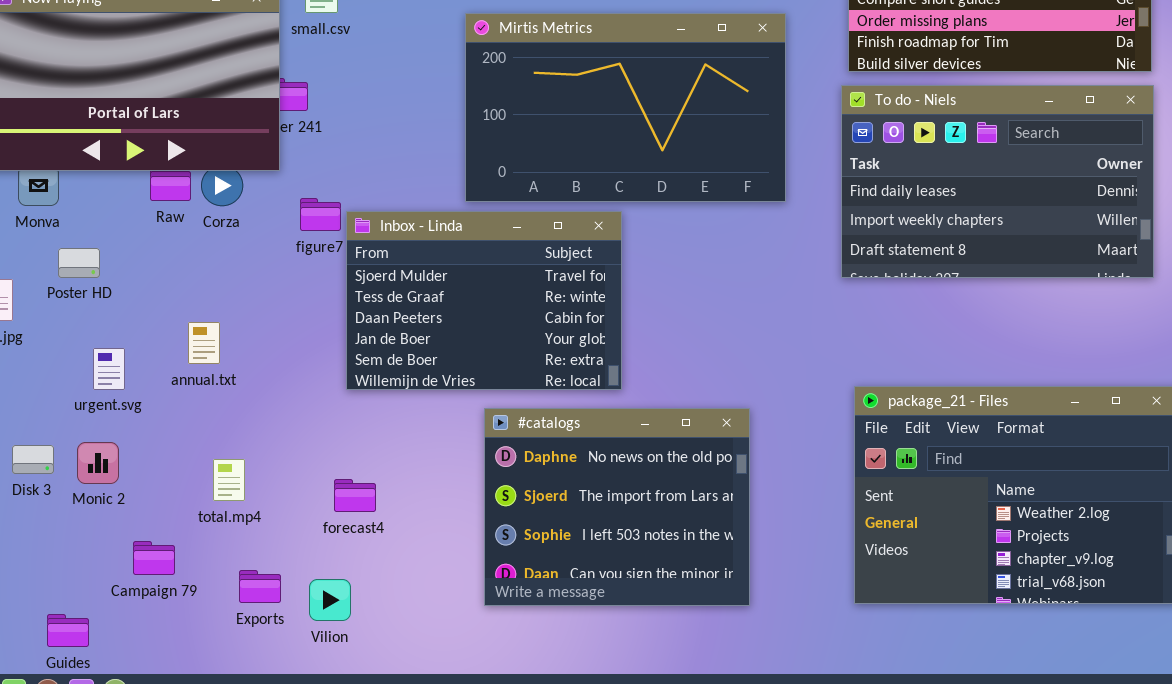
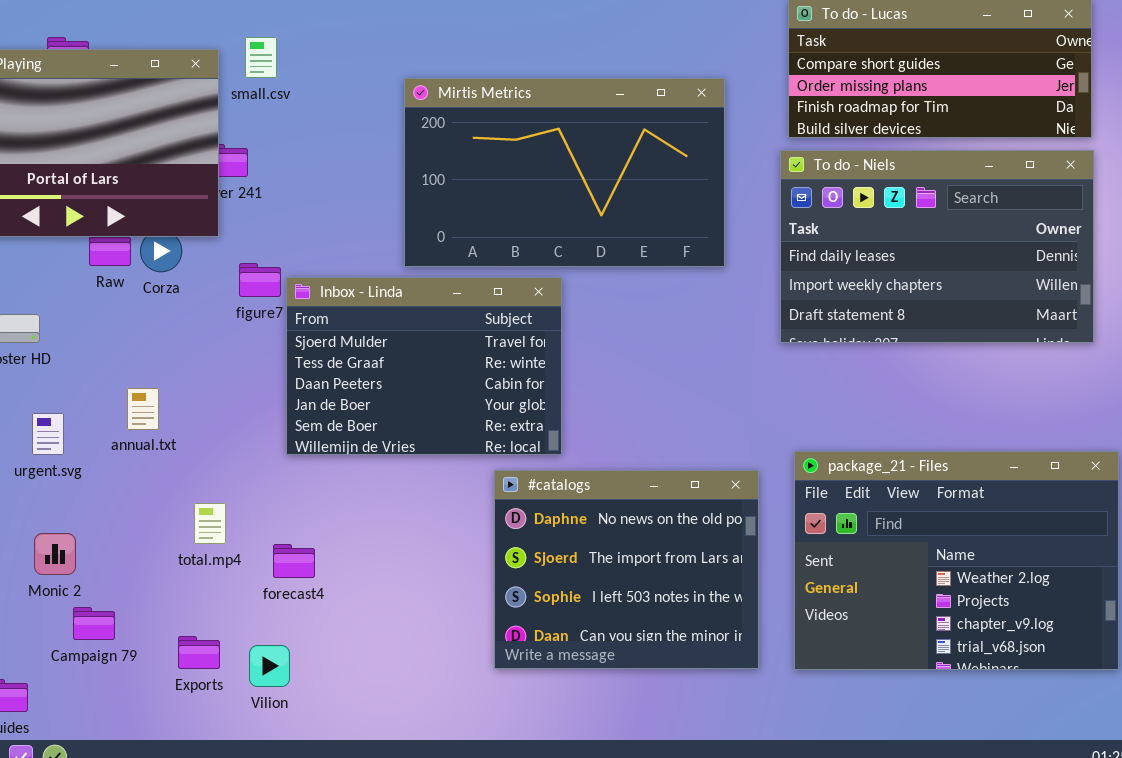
#catalogs: [484,408,750,606] -> [494,470,759,669], moved
Monic 2: [77,442,119,484] -> [34,533,76,575], moved
total.mp4: [213,459,245,501] -> [194,503,226,544], moved

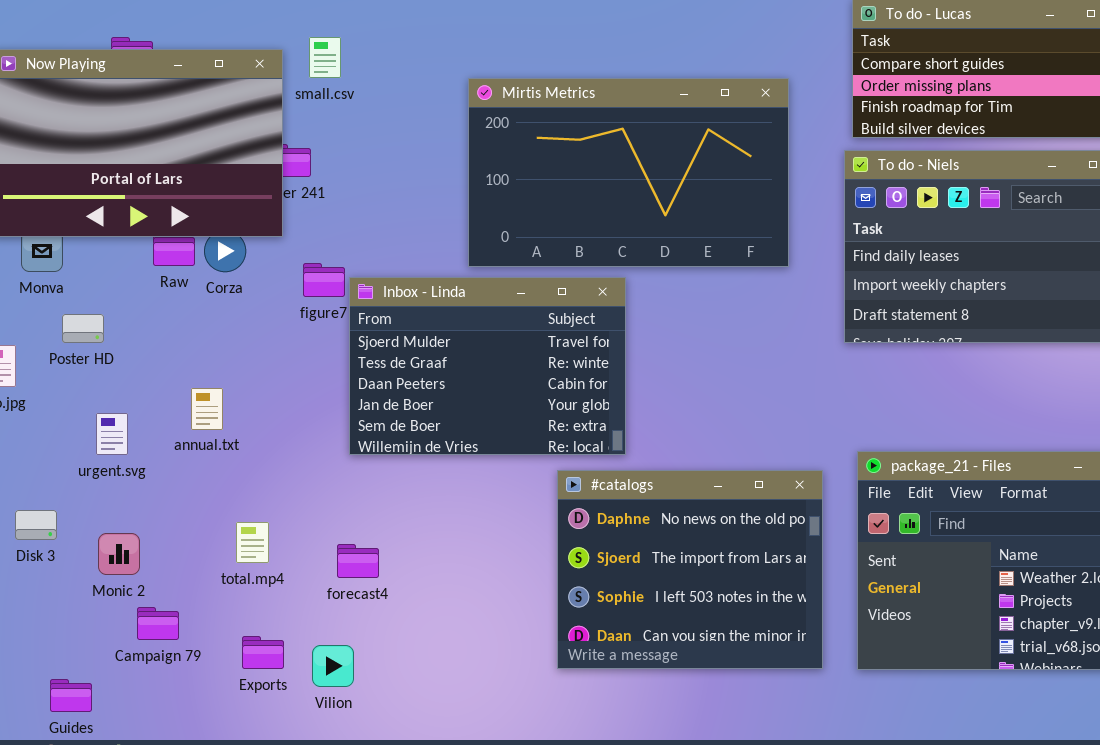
total.mp4: [194,503,226,544] -> [236,522,269,563], moved

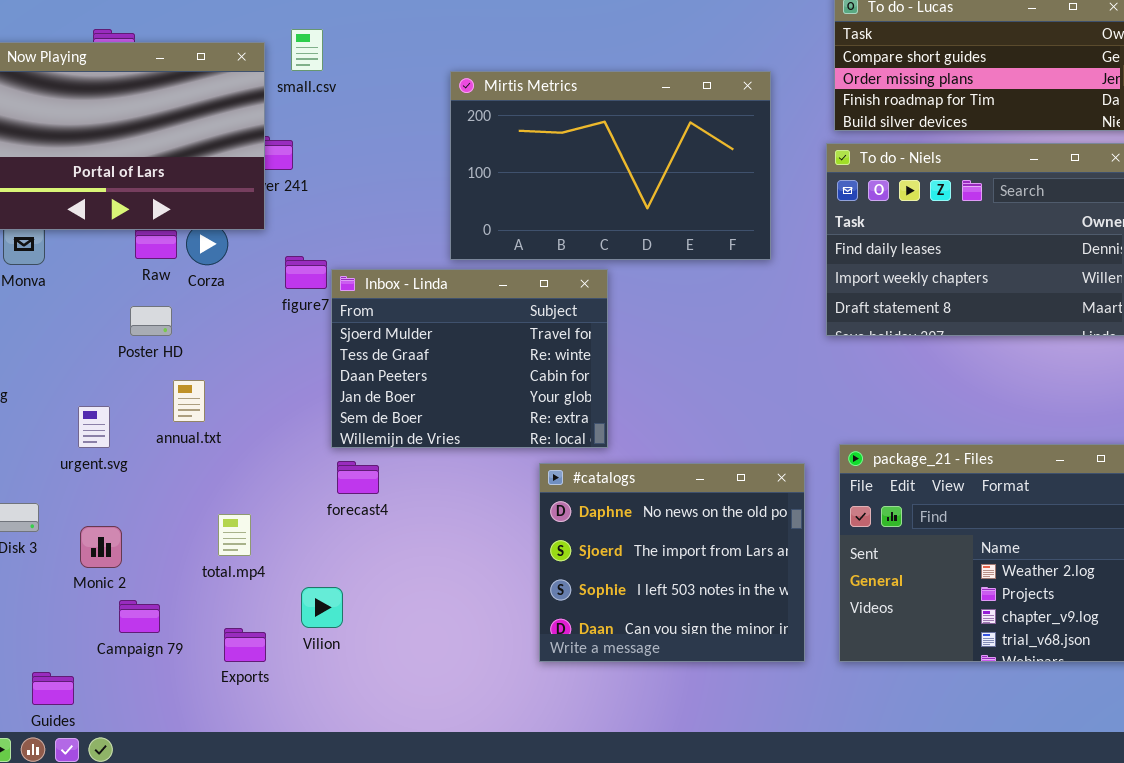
Poster HD: [62,314,104,343] -> [130,306,172,336], moved
forecast4: [337,544,379,578] -> [337,461,379,494], moved
Vilion: [312,645,354,687] -> [301,587,343,628], moved

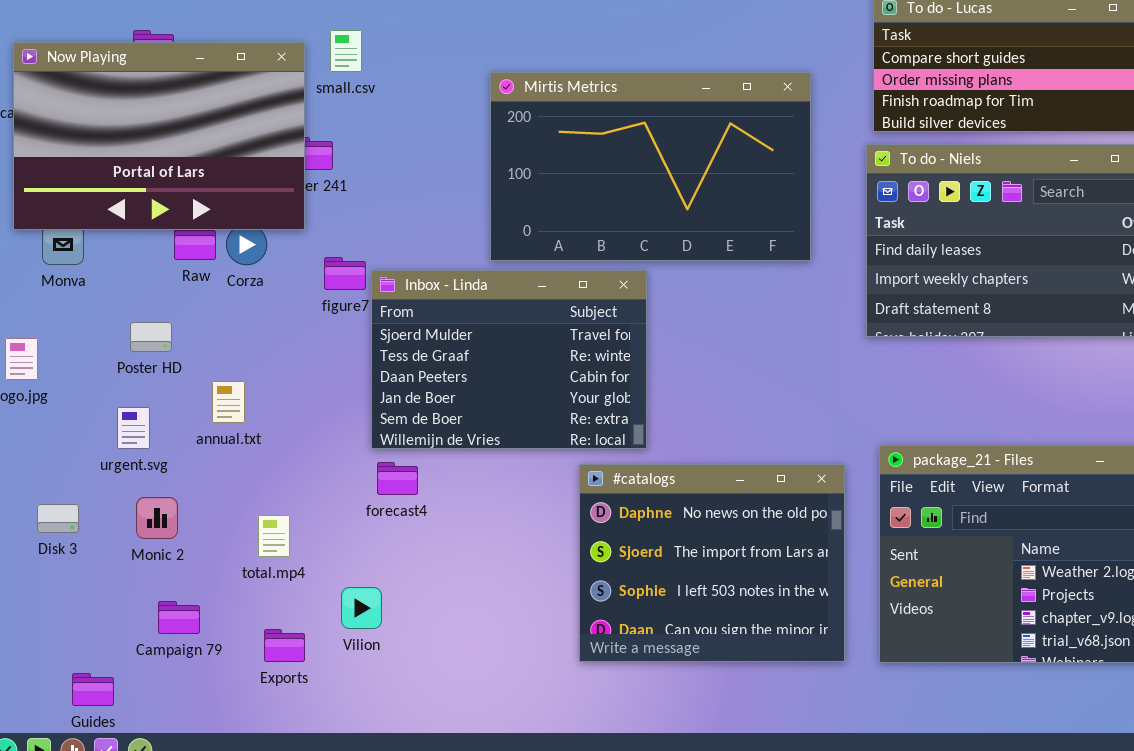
Poster HD: [130,306,172,336] -> [130,322,172,352], moved
Monic 2: [80,526,122,568] -> [136,497,178,539], moved

